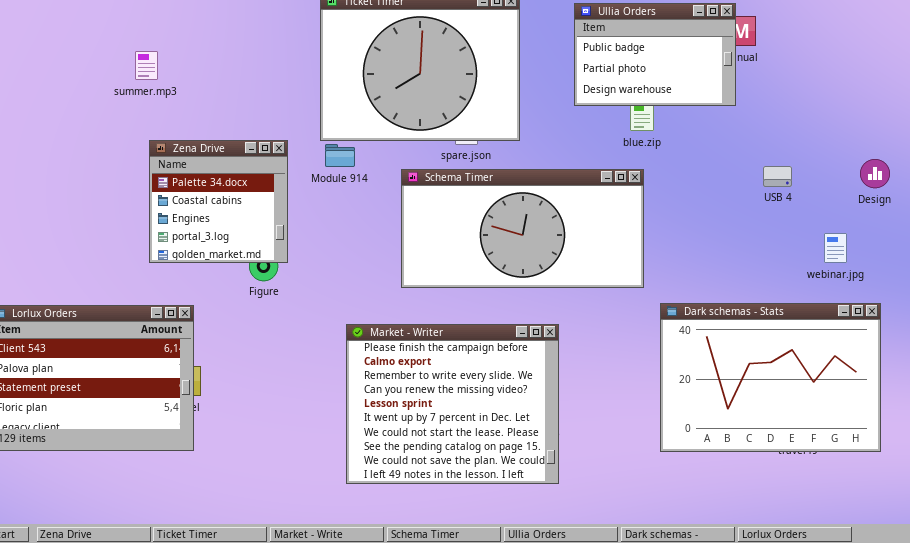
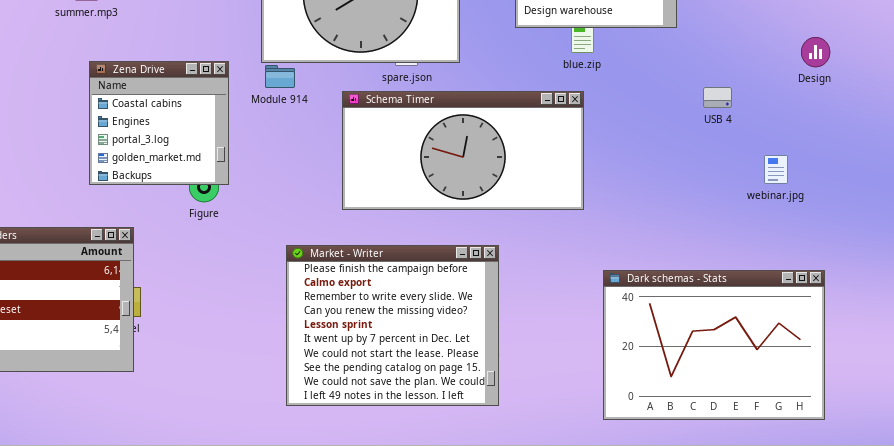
Zena Drive: [149,140,288,263] -> [89,61,229,185], scrolled down 1 row
Design: [860,159,890,188] -> [801,37,830,67], moved
Dark schemas - Stats: [660,303,881,452] -> [603,270,825,420], moved

